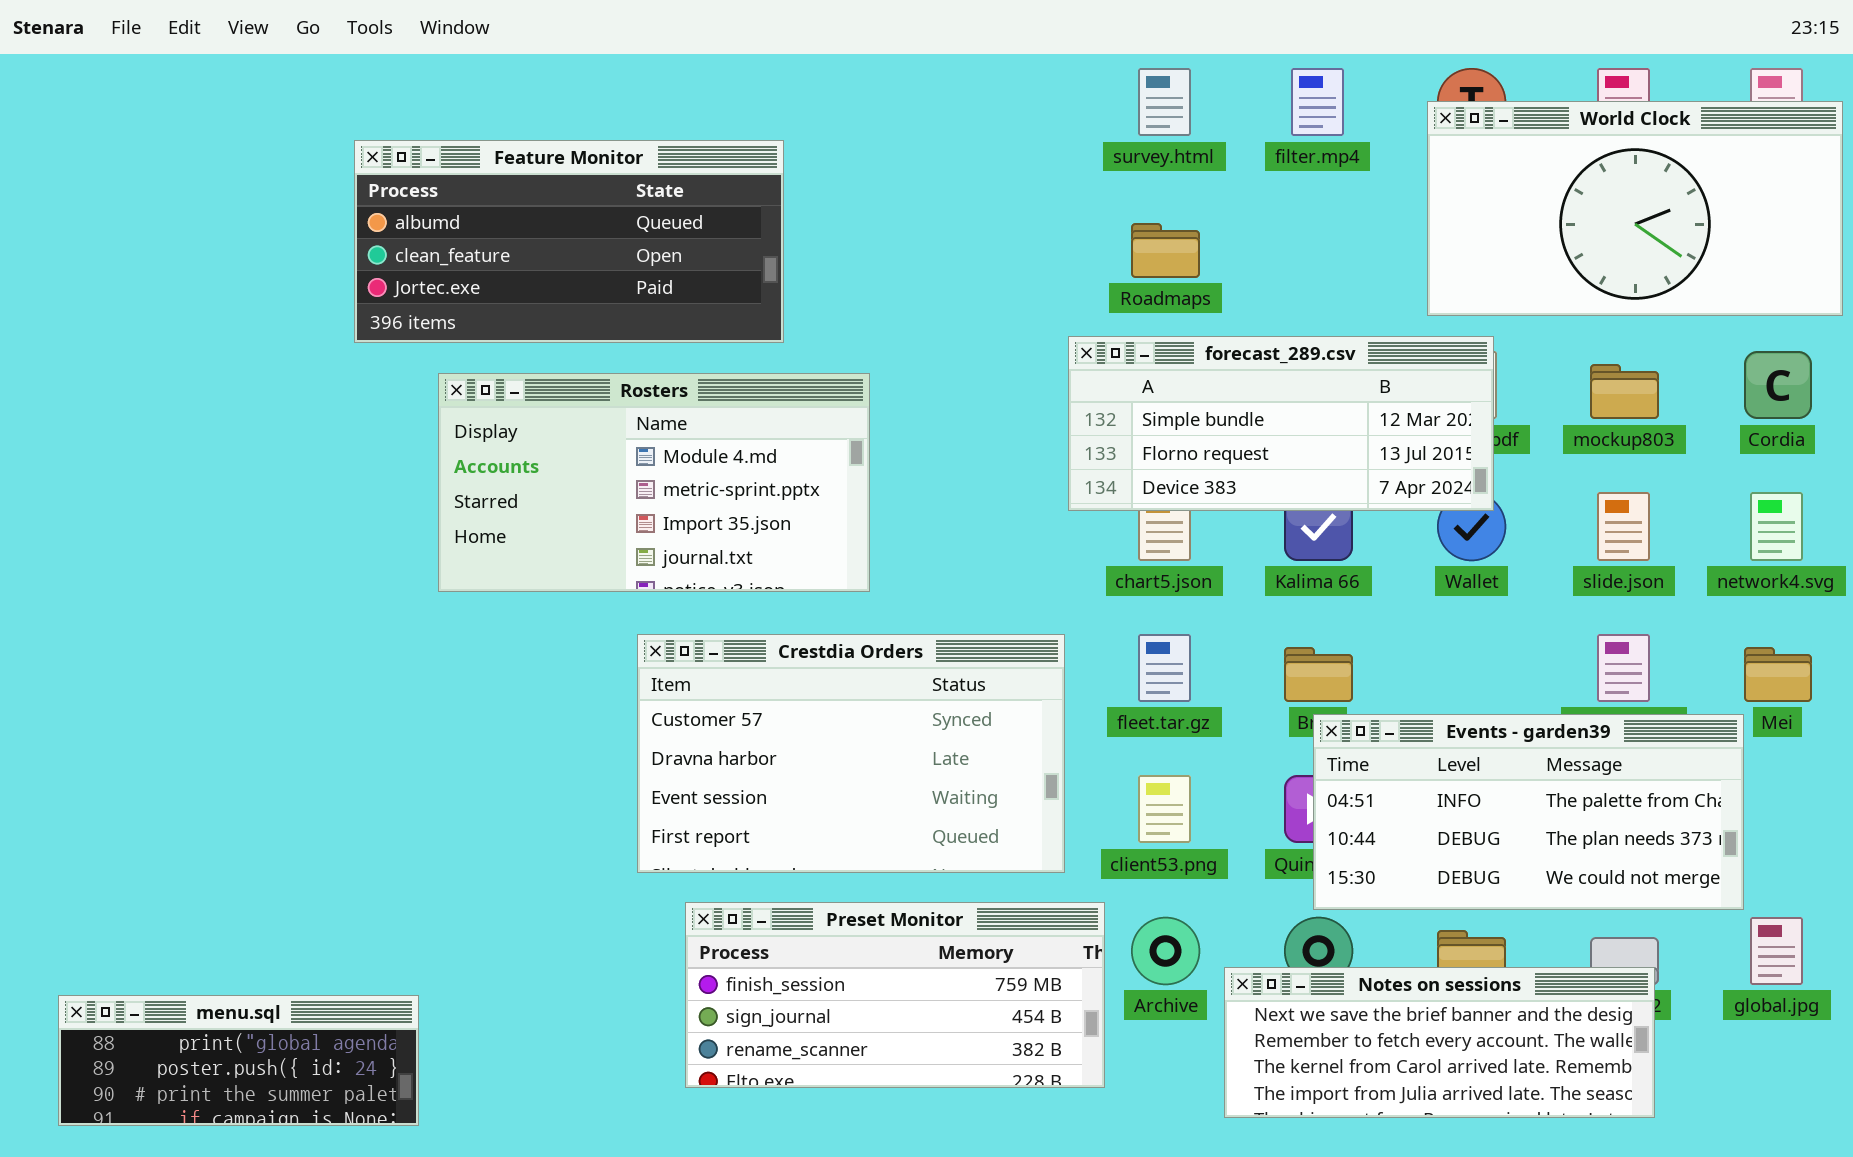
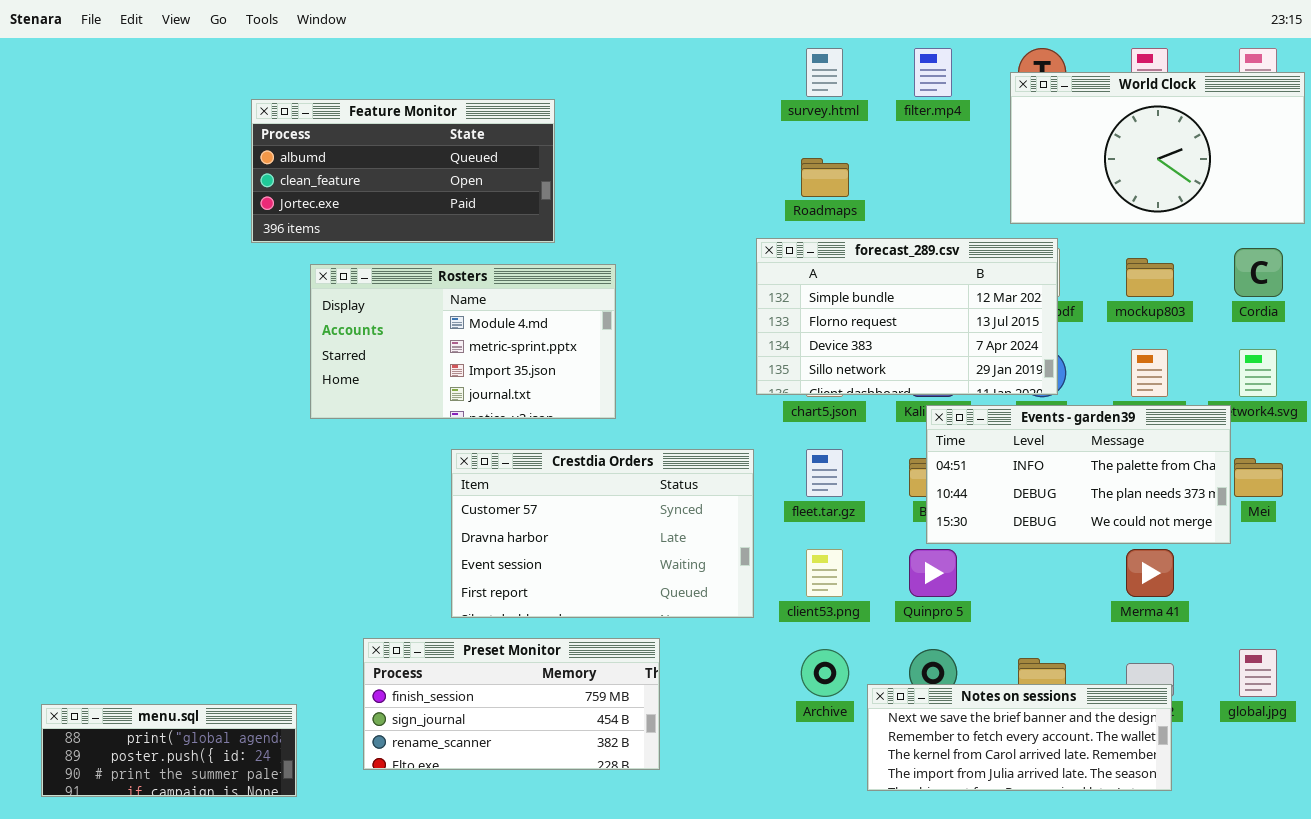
forecast_289.csv: [1068,336,1494,511] -> [756,238,1058,395], resized
Events - garden39: [1313,714,1744,910] -> [926,405,1231,544], moved
Preset Monitor: [685,902,1105,1088] -> [363,638,660,770], moved

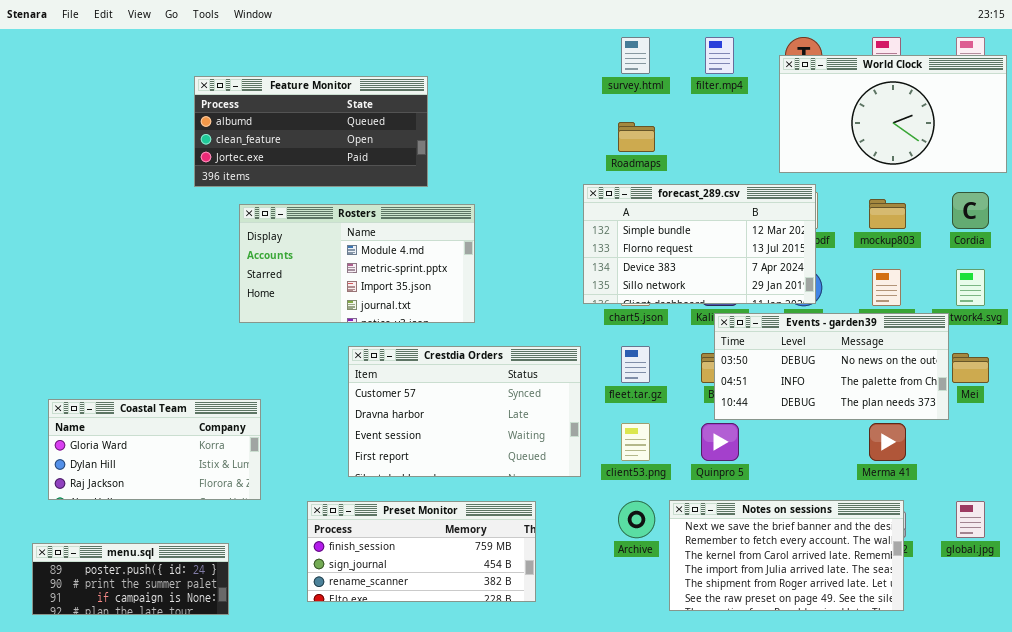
Events - garden39: [926,405,1231,544] -> [714,313,949,420], scrolled up 1 row
Coastal Team: none -> [48,399,261,500], opened
Preset Monitor: [363,638,660,770] -> [307,501,536,602], moved
Notes on sessions: [867,684,1172,791] -> [669,500,904,611], resized
menu.sql: [41,704,297,797] -> [32,543,229,615], scrolled down 1 row

